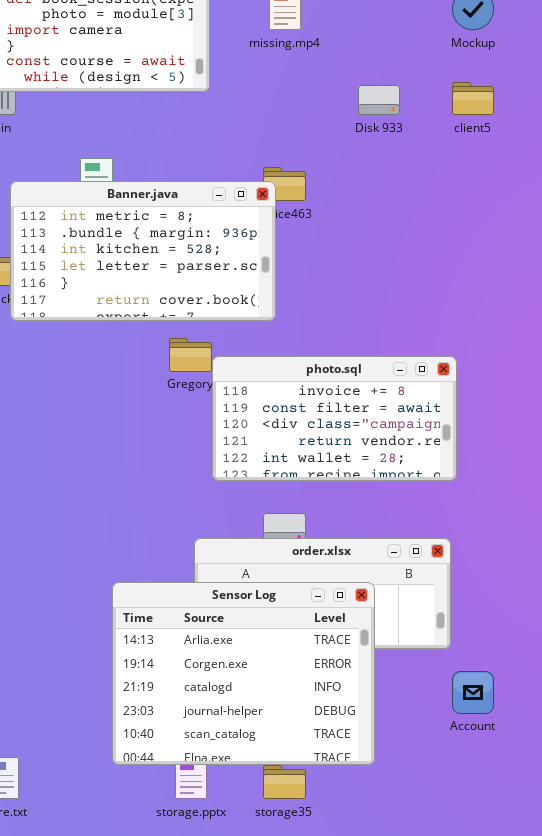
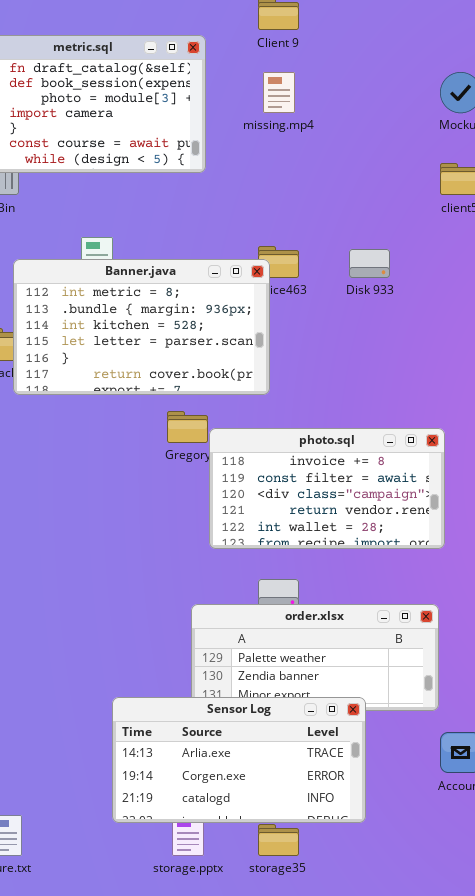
Disk 933: [358,85,400,115] -> [349,249,390,278], moved
Sensor Log: [112,582,375,765] -> [112,697,366,823], resized

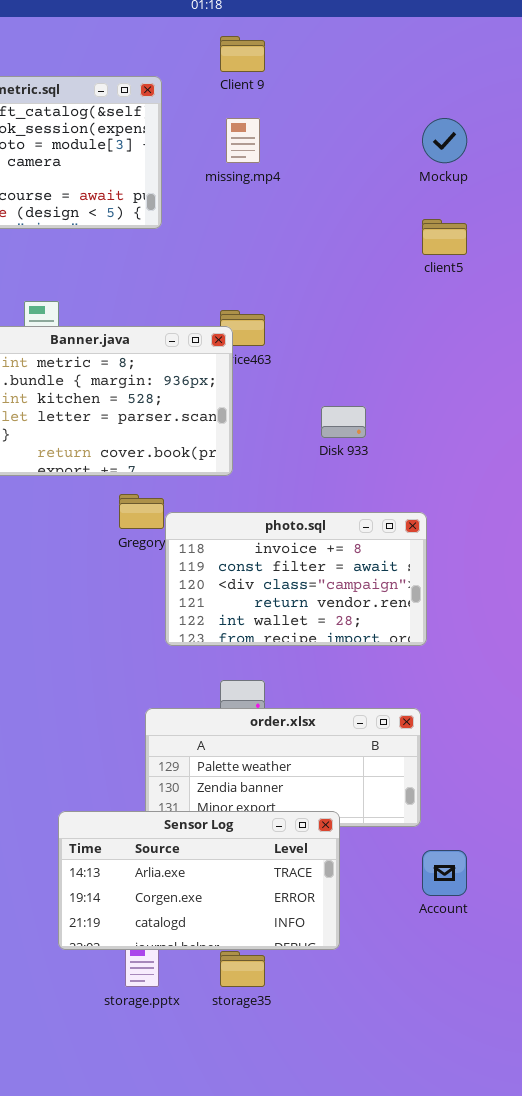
Disk 933: [349,249,390,278] -> [321,406,366,438], moved

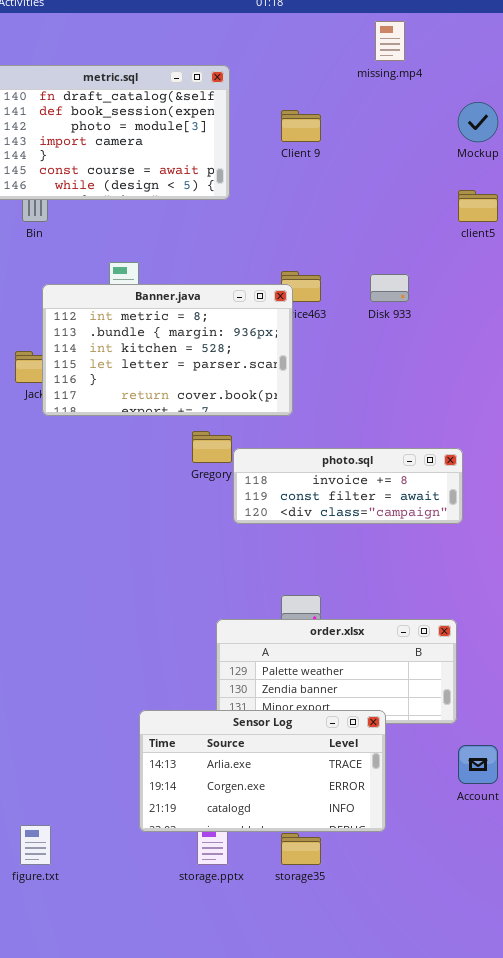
Client 9: [220,36,265,72] -> [281,110,321,142], moved
missing.mp4: [226,118,260,163] -> [375,21,405,61], moved
Disk 933: [321,406,366,438] -> [370,274,409,302], moved
photo.sql: [165,512,427,646] -> [233,448,463,524], resized

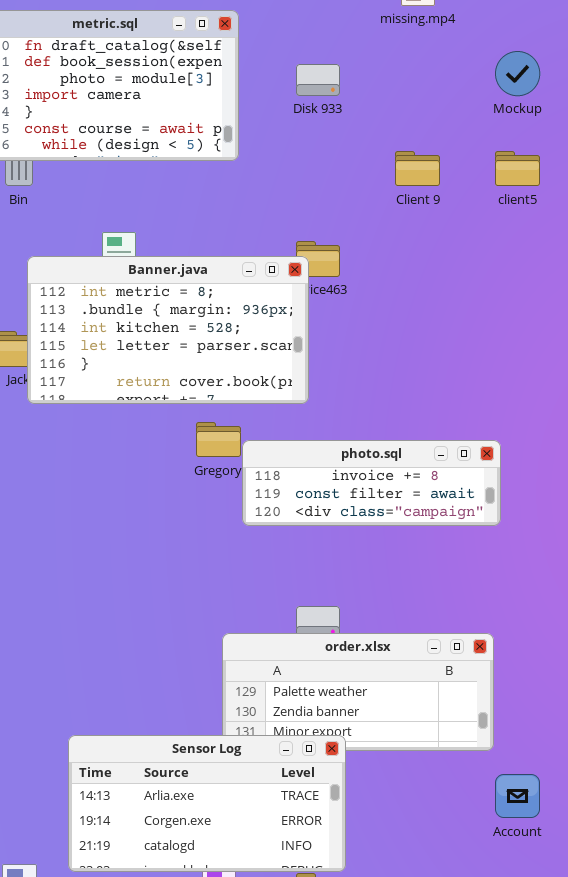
Client 9: [281,110,321,142] -> [395,151,440,186], moved
Disk 933: [370,274,409,302] -> [296,64,340,96], moved
Sensor Log: [139,710,386,832] -> [68,735,346,872], moved

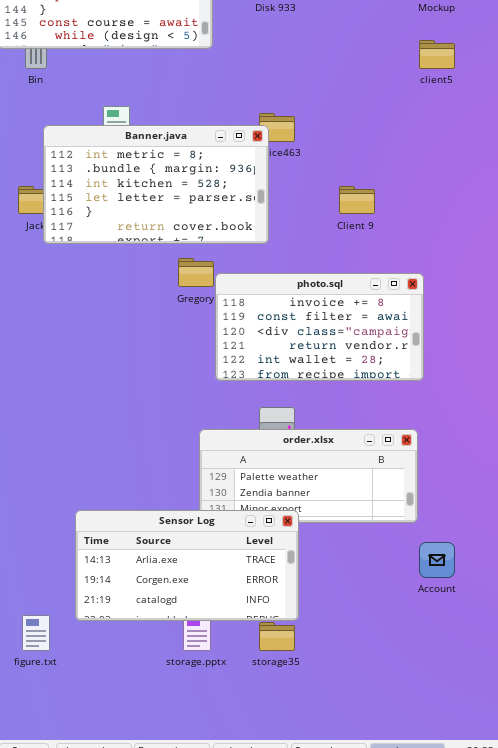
Client 9: [395,151,440,186] -> [339,186,375,214], moved
photo.sql: [242,440,501,526] -> [215,273,424,381], resized

